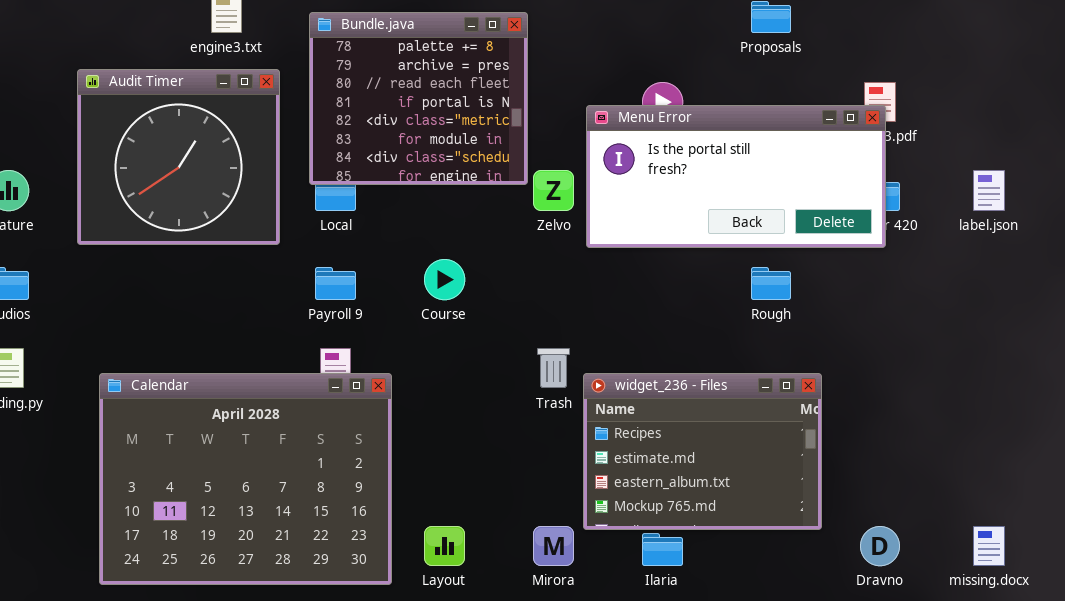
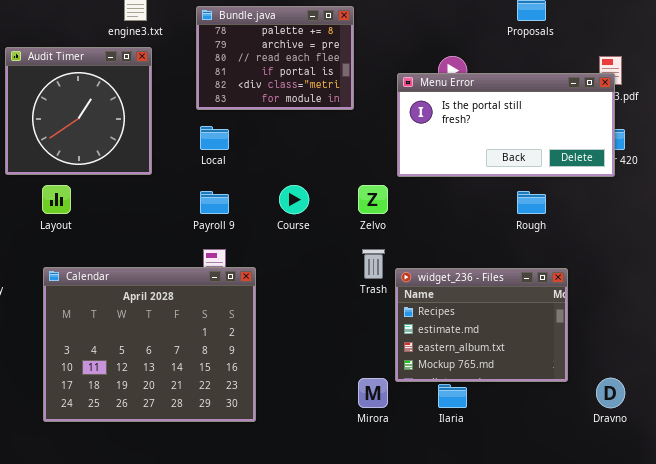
Bundle.java: [309,12,528,185] -> [196,6,354,110], resized
Audit Timer: [77,69,280,245] -> [5,47,152,175], moved
Zelvo: [533,170,574,211] -> [358,185,388,214], moved
Layout: [424,526,465,566] -> [42,185,71,214], moved

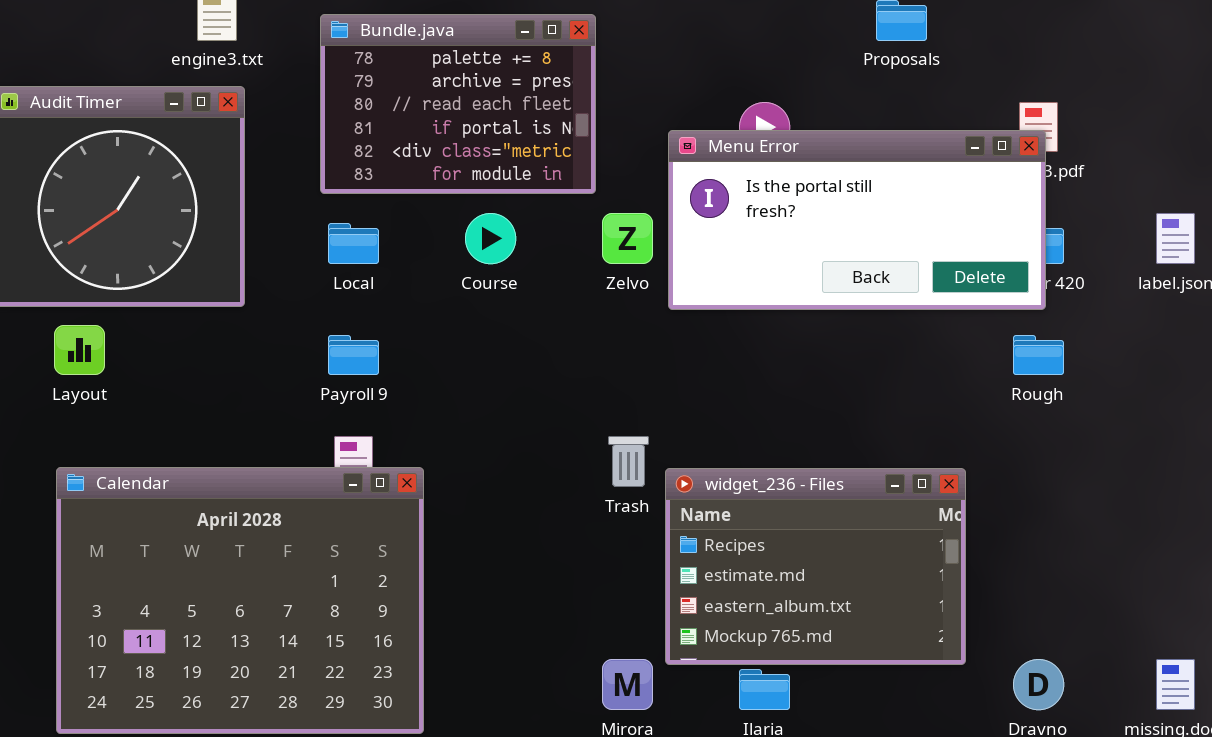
Course: [279,185,309,214] -> [465,213,516,264], moved
Zelvo: [358,185,388,214] -> [602,213,653,264], moved
Rough: [517,191,546,214] -> [1013,335,1064,375], moved

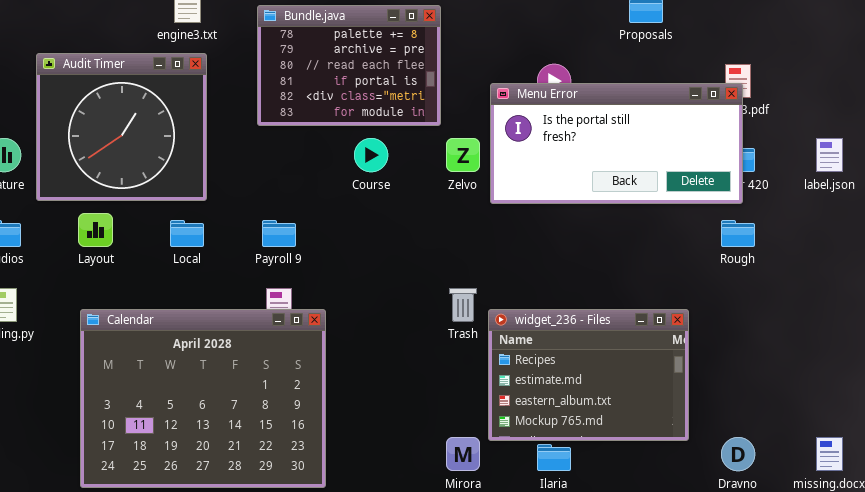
Local: [328,223,379,264] -> [170,220,204,247], moved

